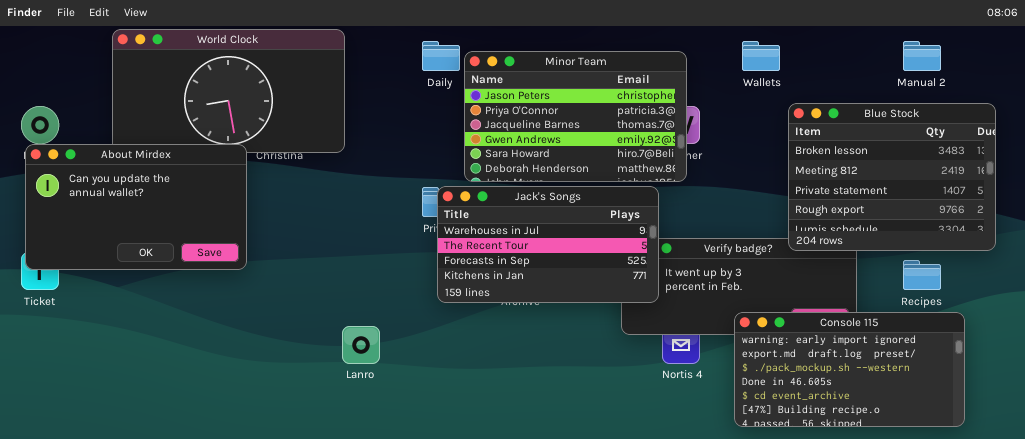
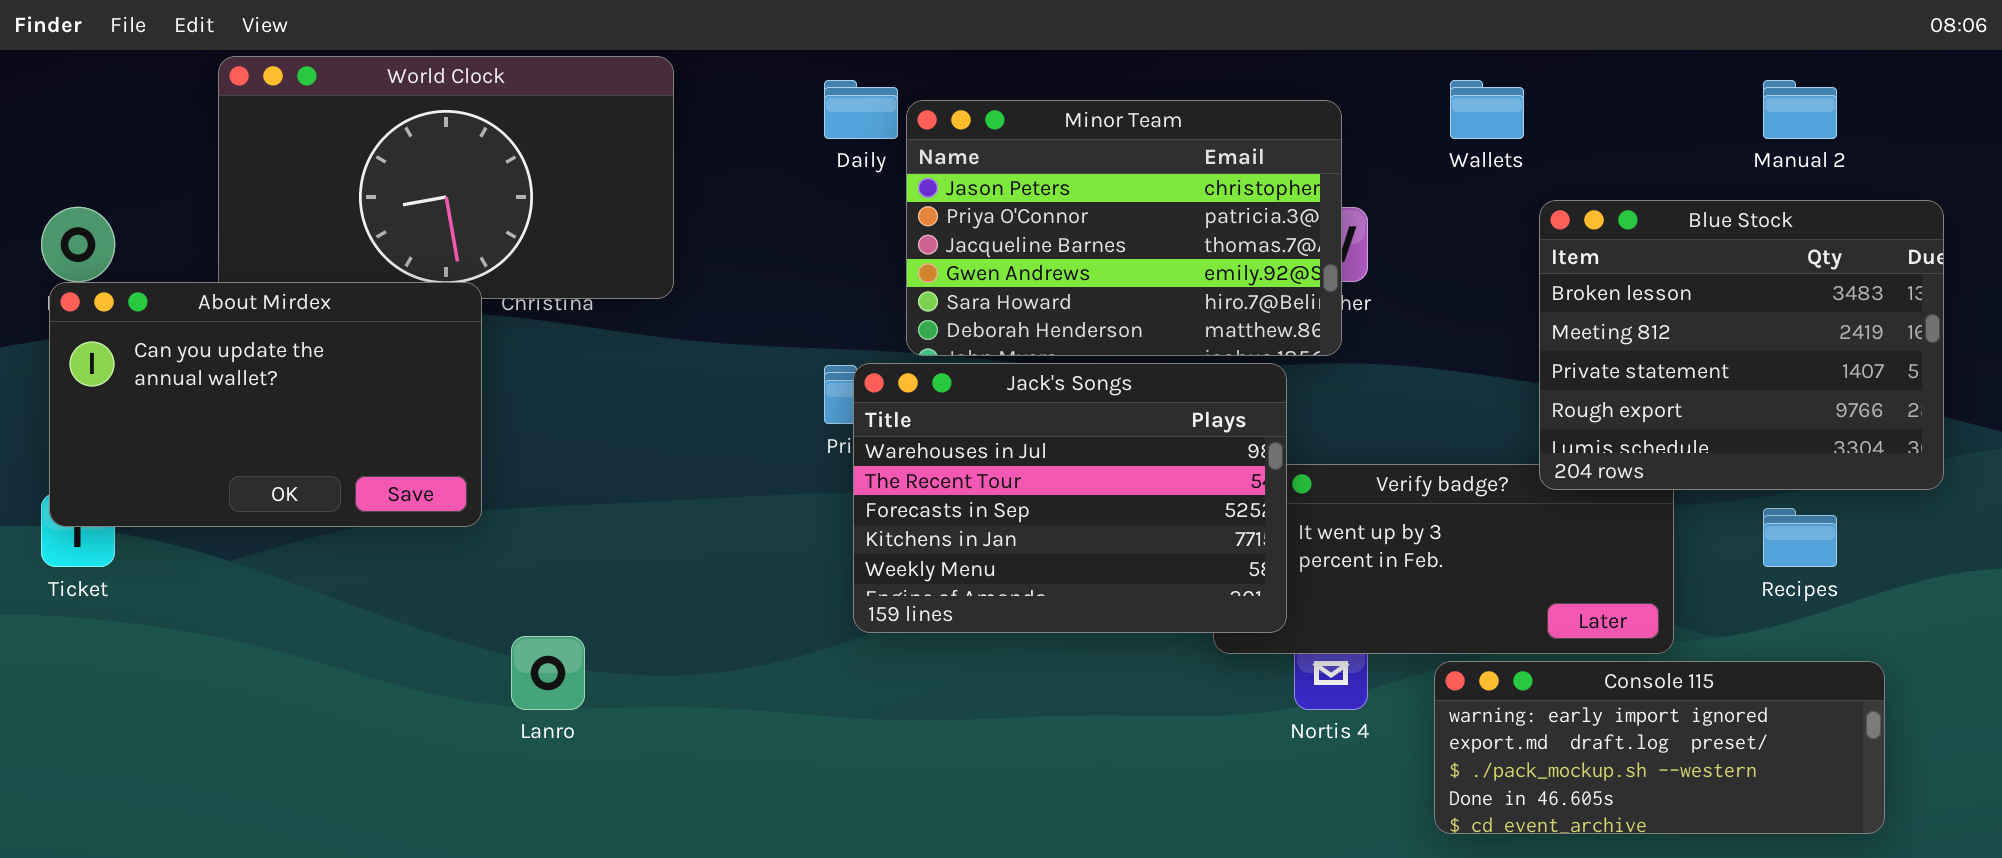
Jack's Songs: [437,186,659,303] -> [853,363,1287,633], resized
Console 115: [734,312,965,427] -> [1434,661,1885,834], resized
Lanro: [342,326,380,364] -> [511,636,585,710], moved

